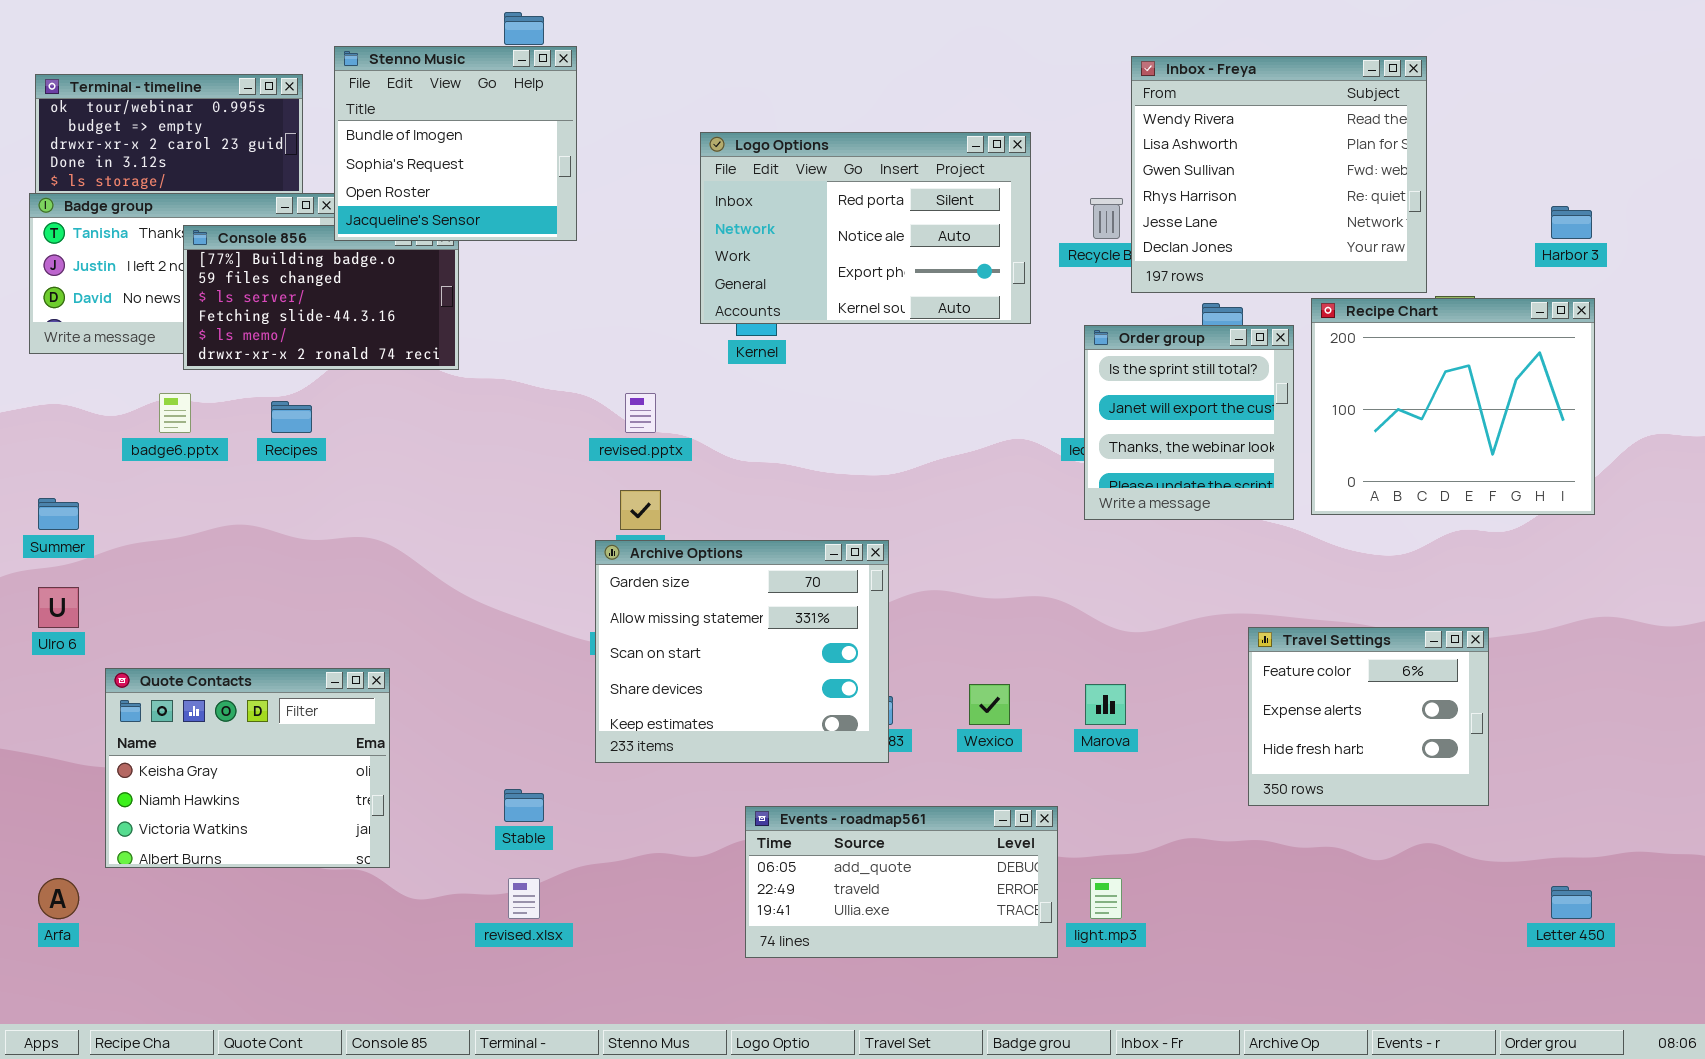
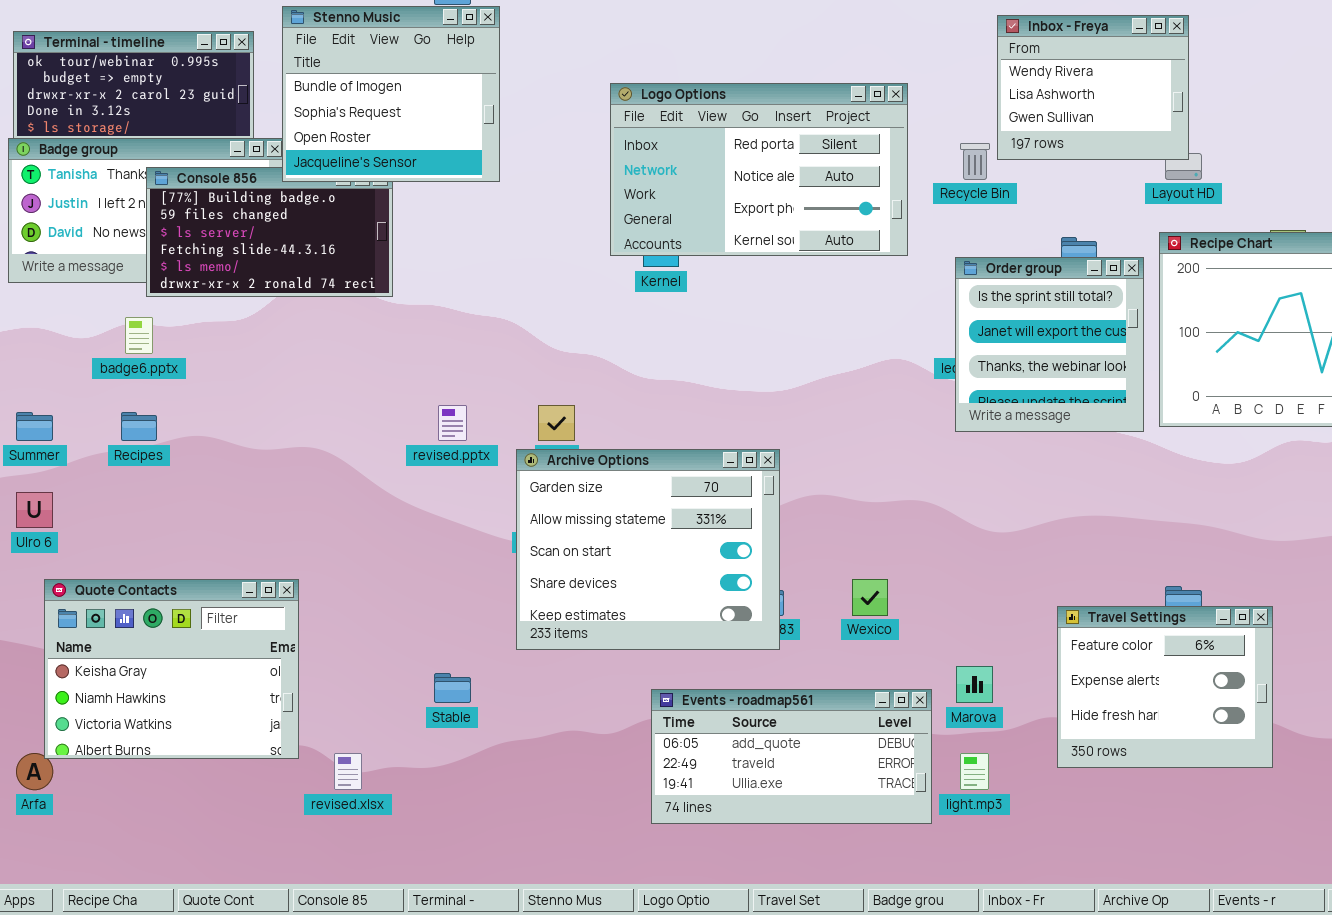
Inbox - Freya: [1131,56,1427,293] -> [997,15,1189,160], resized
revised.pptx: [625,393,656,433] -> [438,405,467,441], moved
Recipes: [271,401,312,433] -> [121,412,157,441], moved
Travel Settings: [1248,627,1489,806] -> [1057,606,1273,768], moved
Quote Contacts: [105,668,390,868] -> [44,579,299,759], moved
Marova: [1085,684,1126,725] -> [956,666,993,703], moved
revised.xlsx: [508,878,540,919] -> [334,753,362,790], moved

